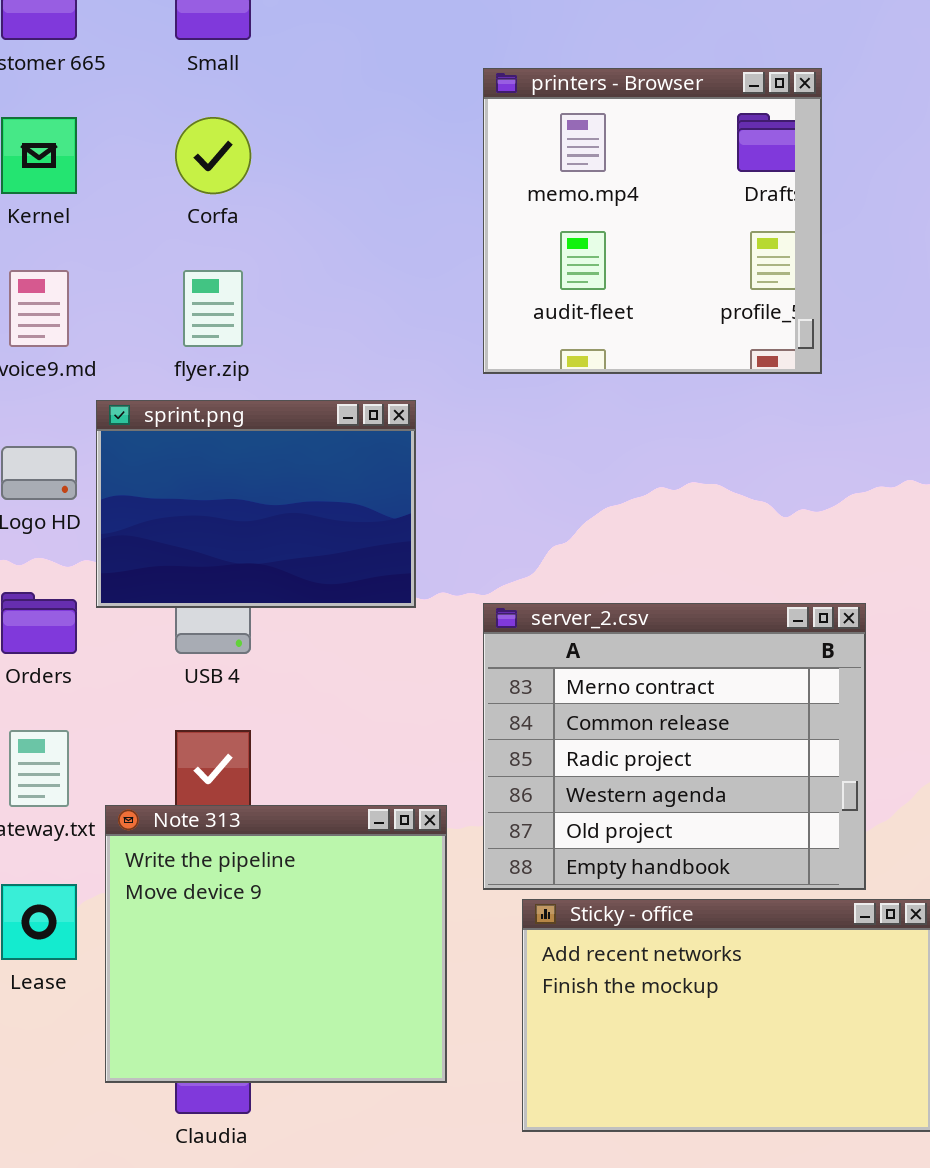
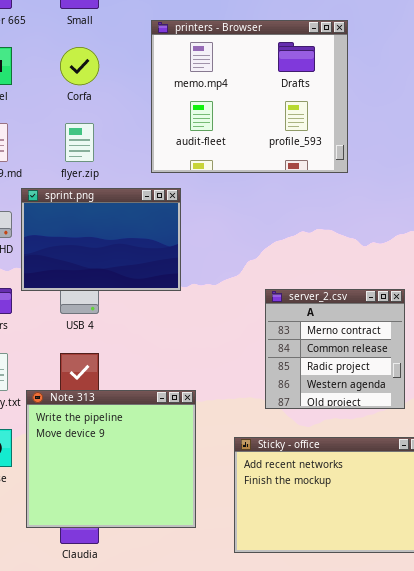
printers - Browser: [483,68,822,374] -> [151,20,348,173], moved, resized
server_2.csv: [483,603,866,890] -> [265,289,405,409], resized

